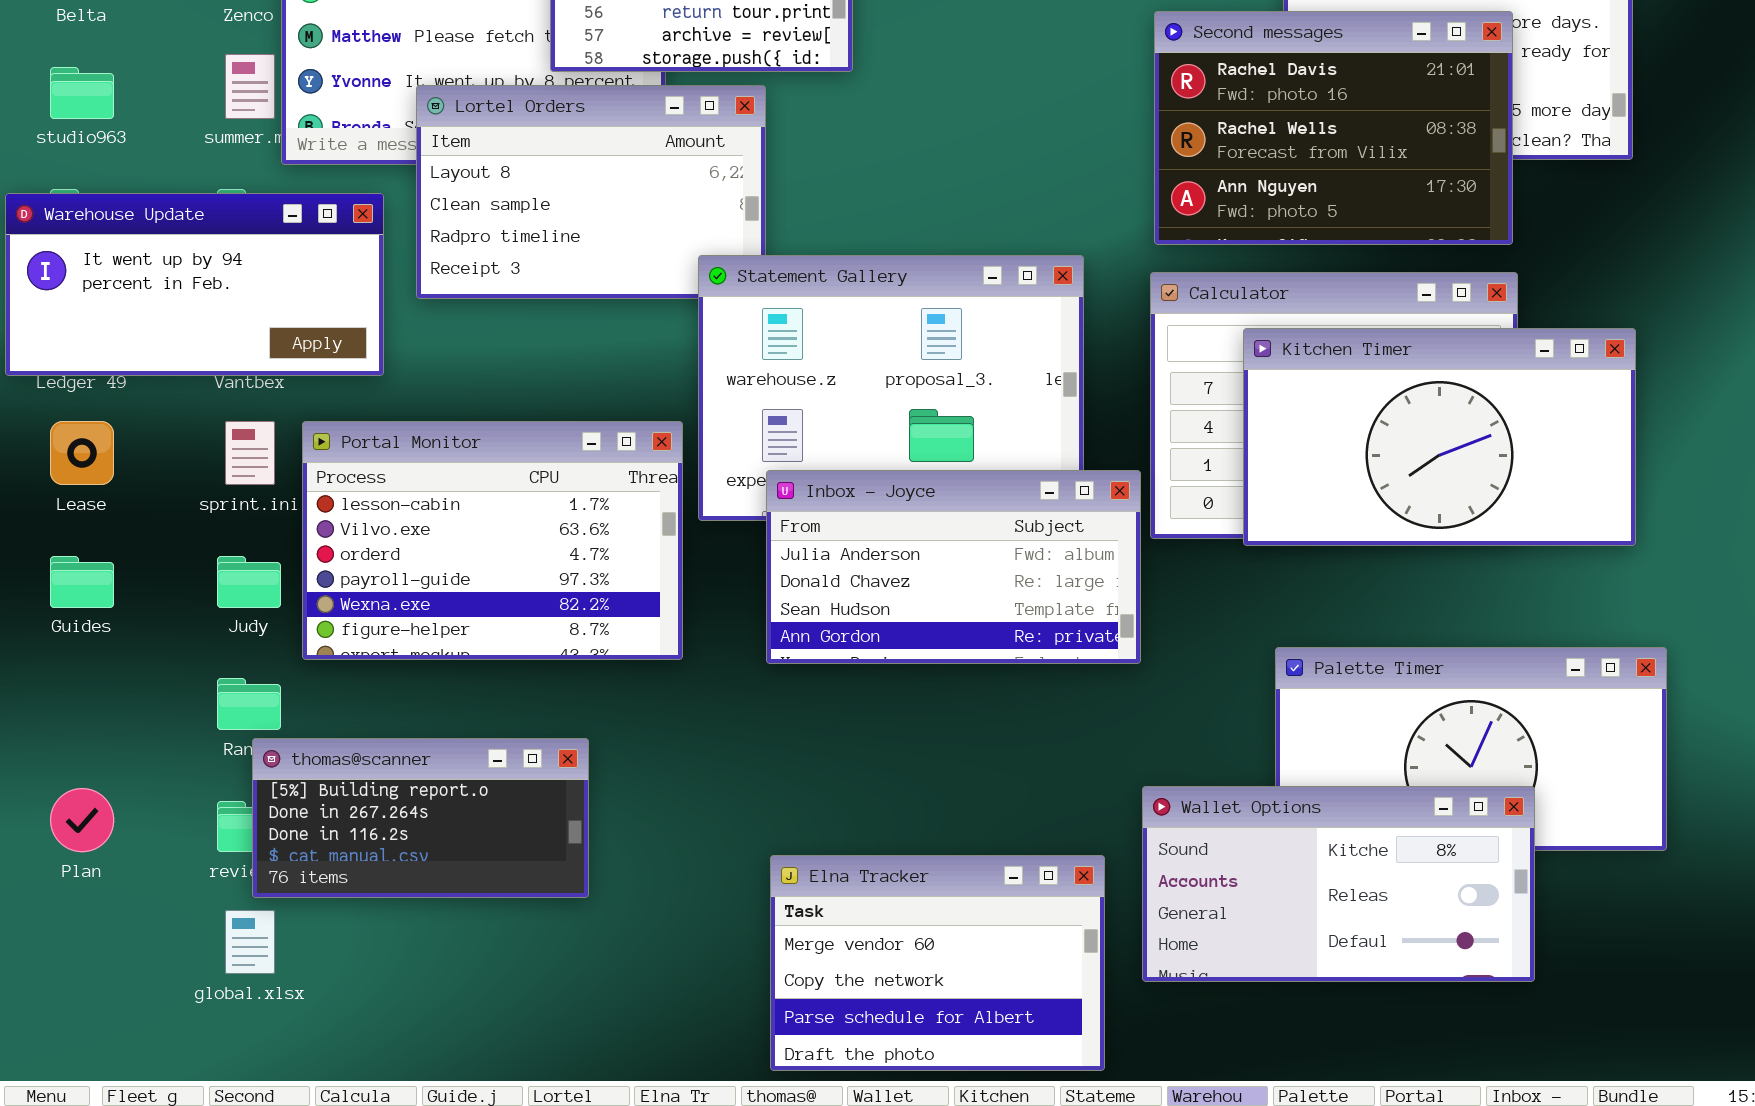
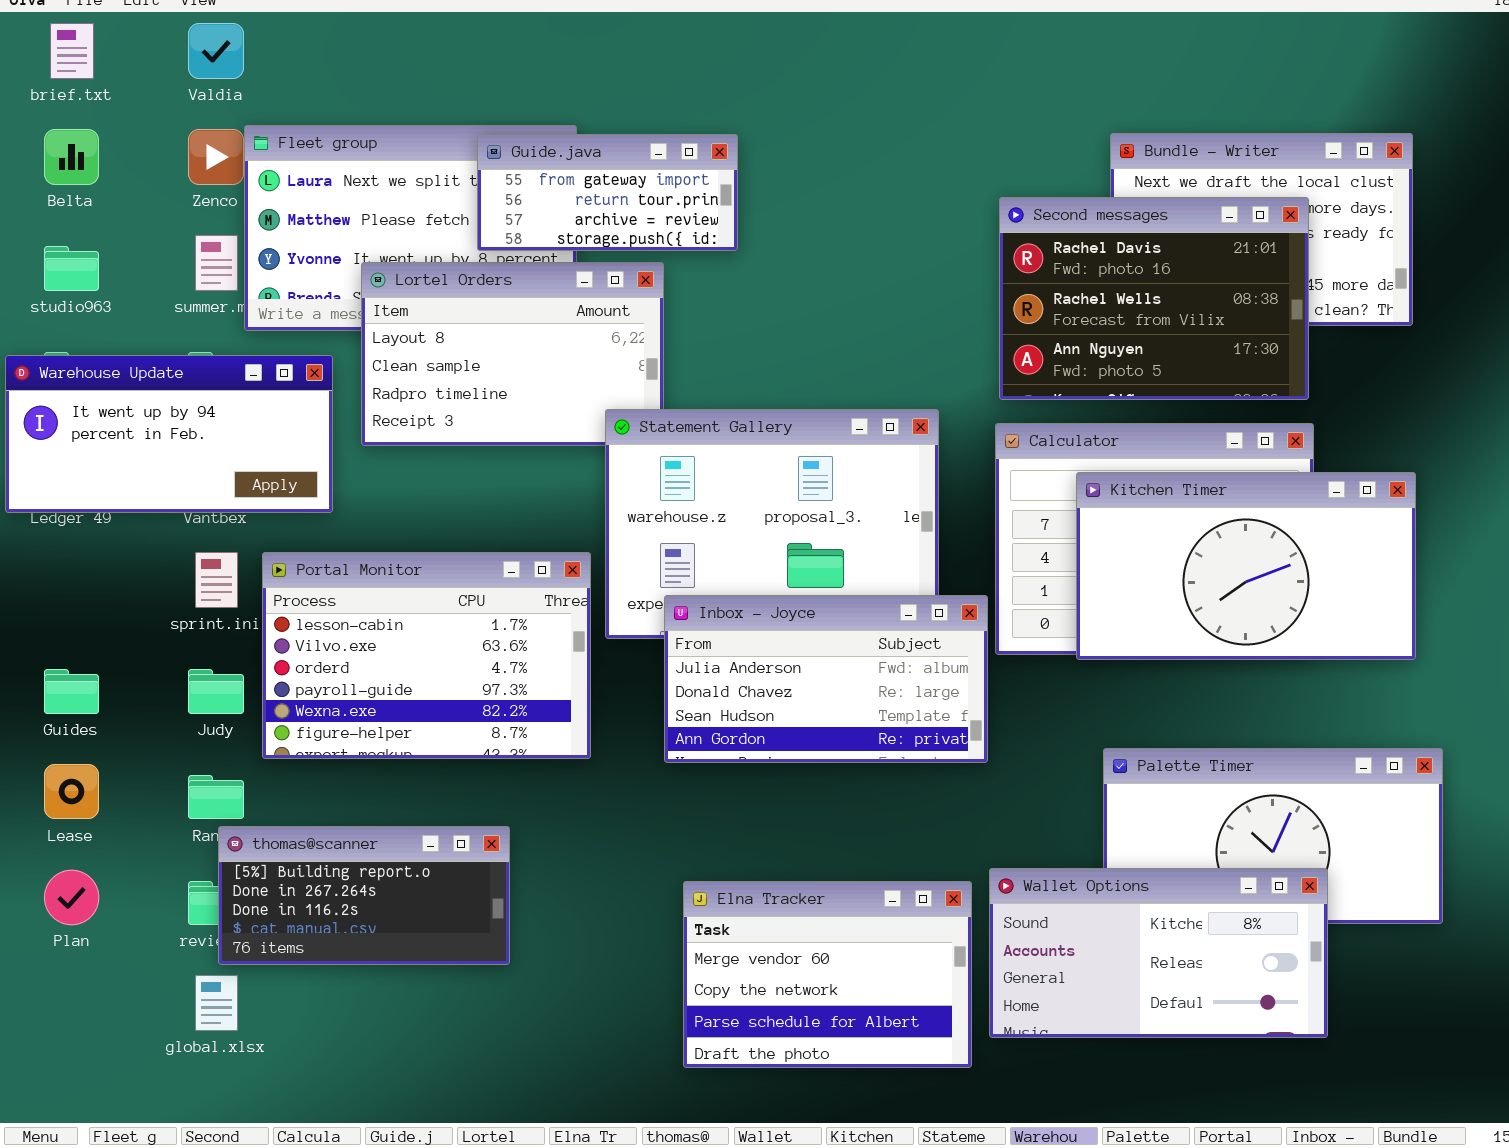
Lease: [50,421,114,485] -> [44,764,99,819], moved
Elna Tracker: [770,855,1105,1071] -> [683,881,972,1068], moved

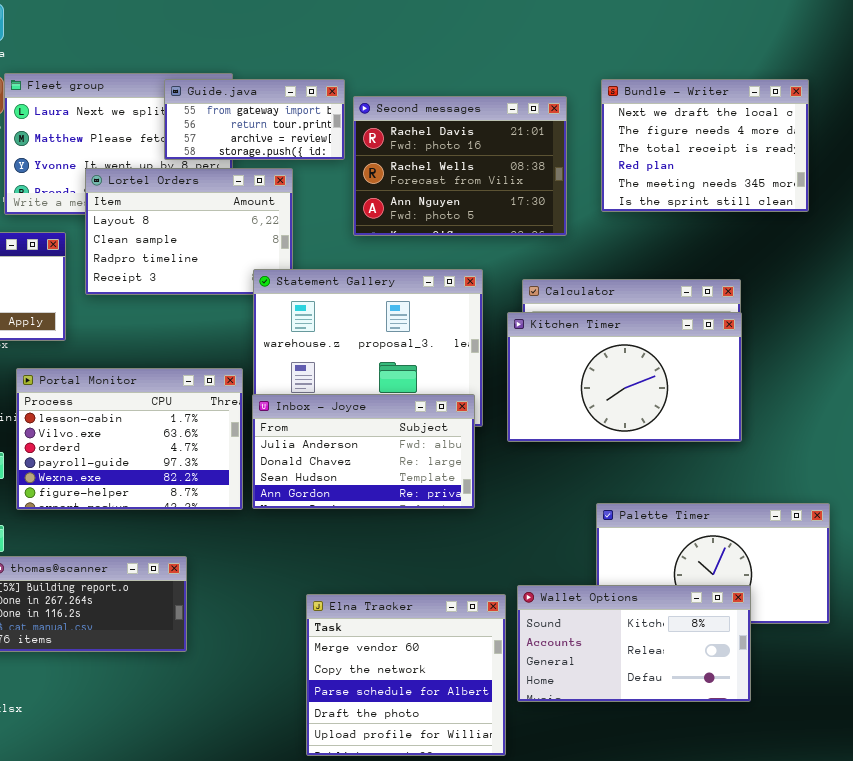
Second messages: [999,197,1309,400] -> [353,96,567,236], moved
Kitchen Timer: [1076,472,1416,660] -> [507,312,742,442], moved
Inbox - Joyce: [664,595,988,763] -> [252,394,475,509], moved
Elna Tracker: [683,881,972,1068] -> [306,594,506,756], resized

